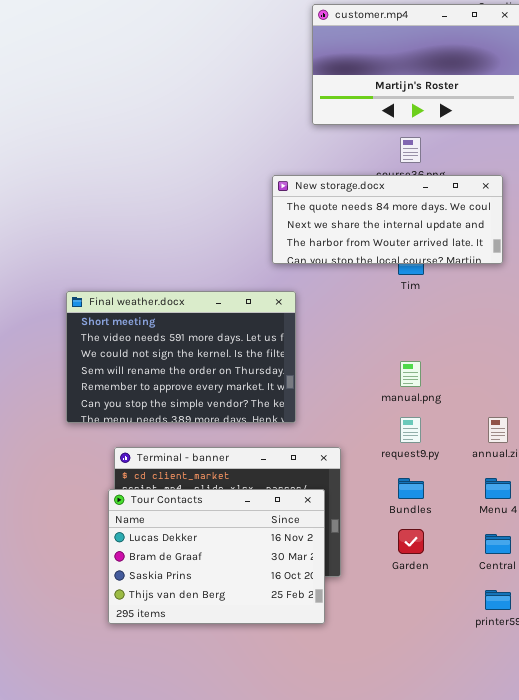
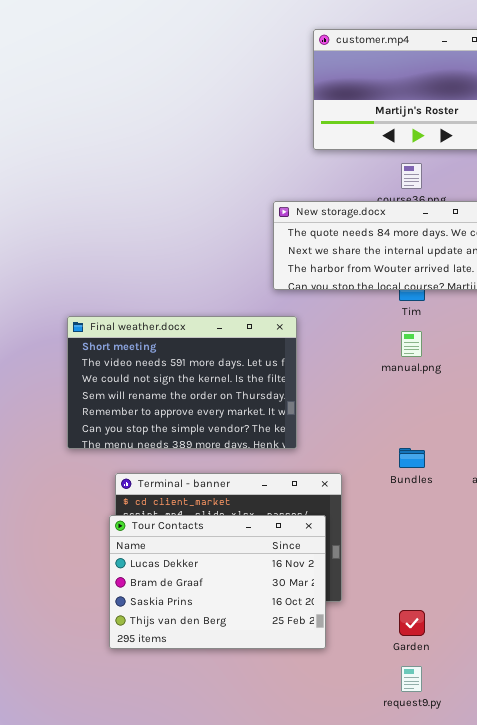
manual.png: [400,361,421,387] -> [401,331,422,357], moved
request9.py: [400,417,421,443] -> [401,666,422,692], moved
Bundles: [398,478,424,499] -> [399,448,425,468], moved
Garden: [398,529,424,554] -> [399,610,425,636], moved

